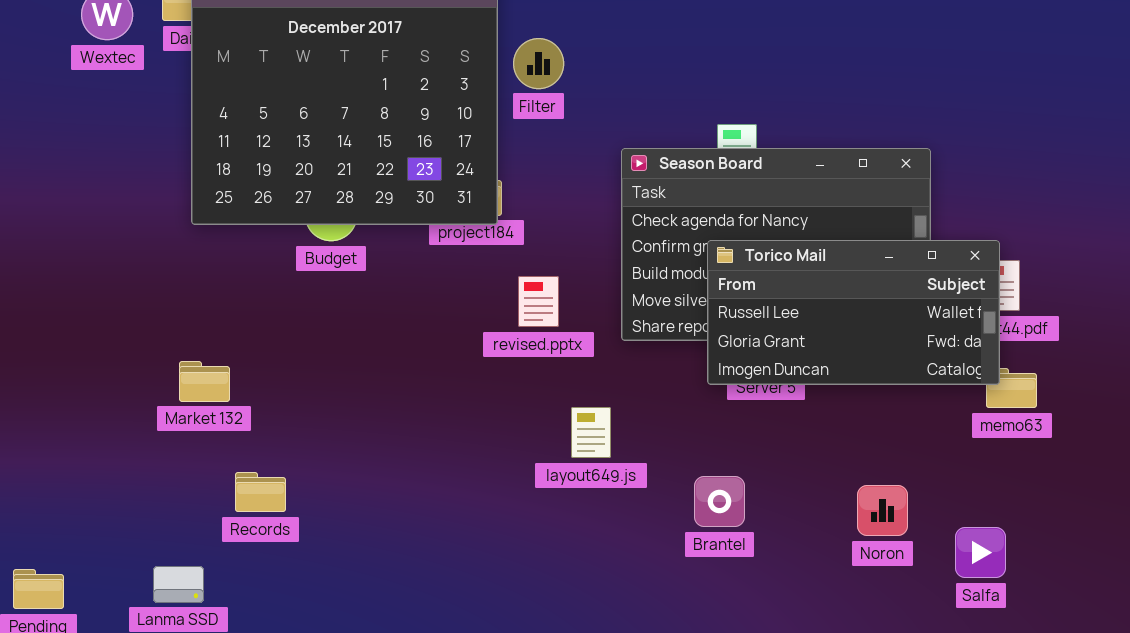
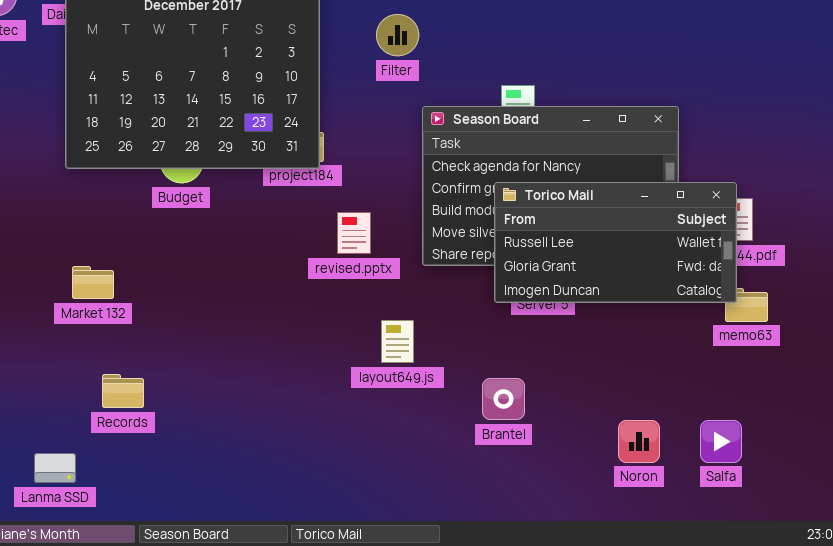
Filter: [513,38,564,89] -> [376,14,419,56], moved
Market 132: [179,361,230,402] -> [72,266,114,299], moved
Noron: [857,485,908,536] -> [618,420,660,463], moved

